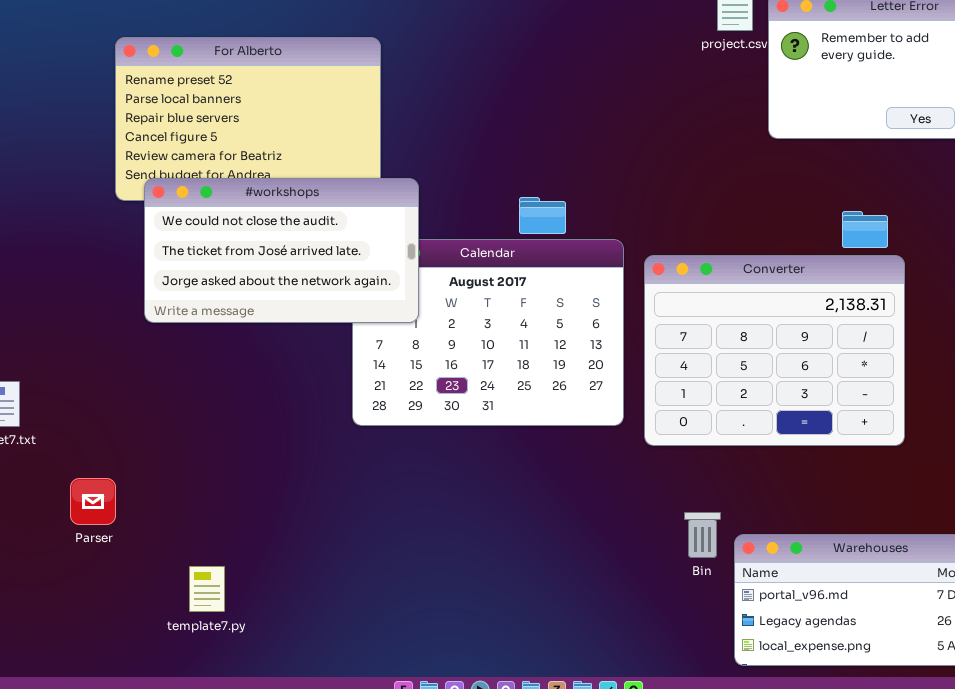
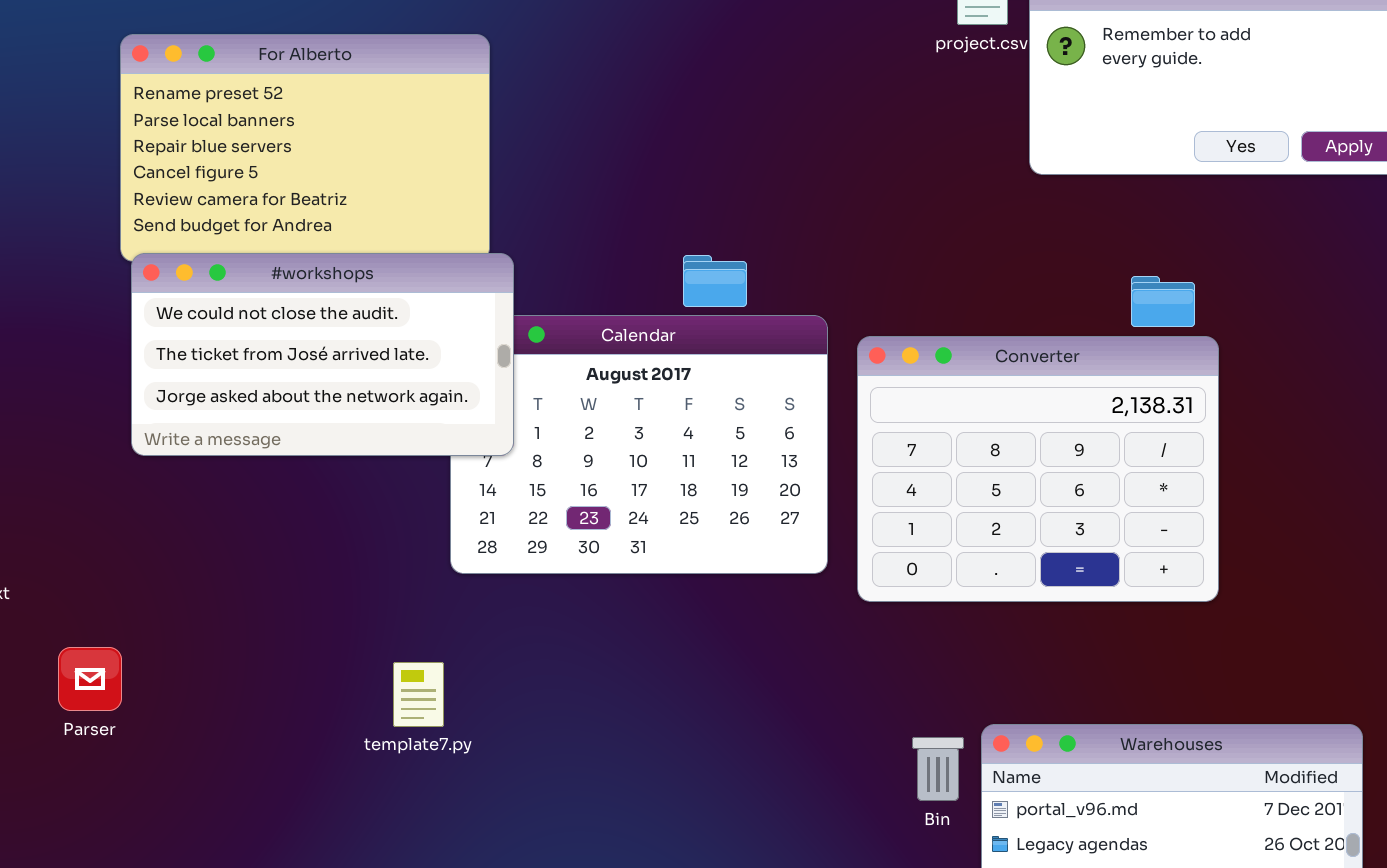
#workshops: [144,178,419,323] -> [131,253,514,456], moved
Bin: [684,512,721,558] -> [912,737,964,801], moved
template7.py: [189,566,225,612] -> [393,662,444,727], moved

